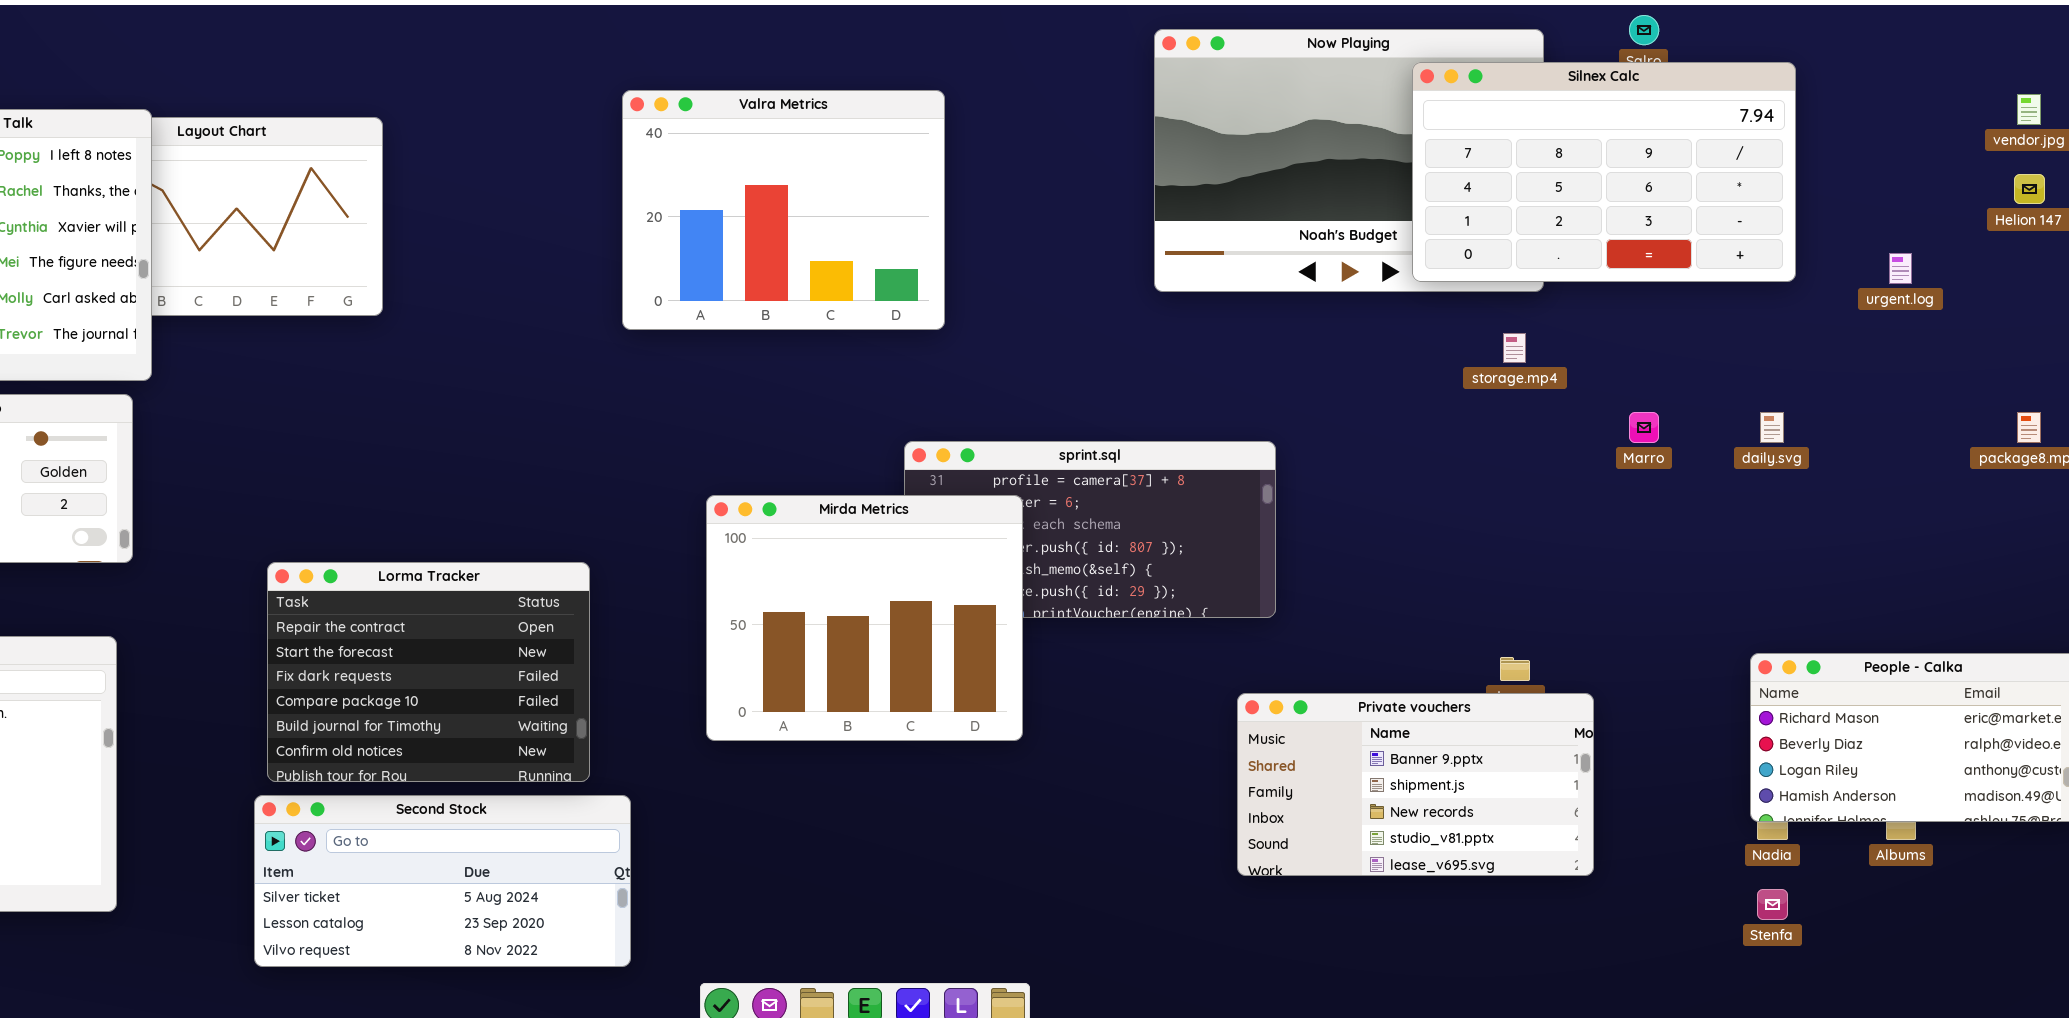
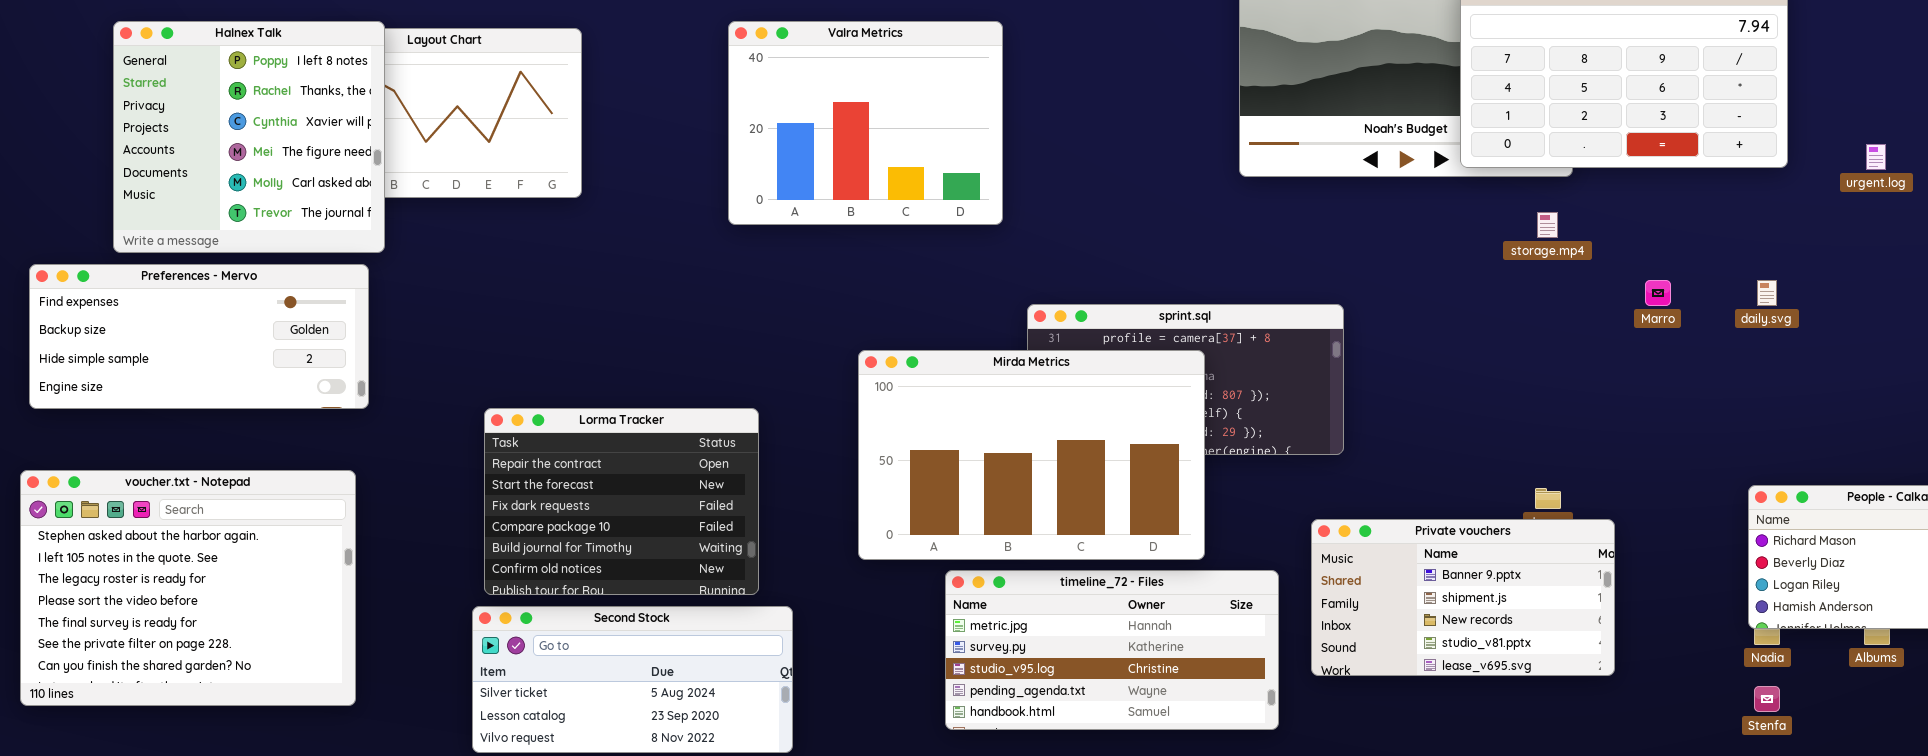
Valra Metrics: [622,90,945,330] -> [728,21,1003,225], moved
Mirda Metrics: [706,495,1023,741] -> [858,350,1205,560], resized
timeline_72 - Files: none -> [945,570,1279,730], opened

